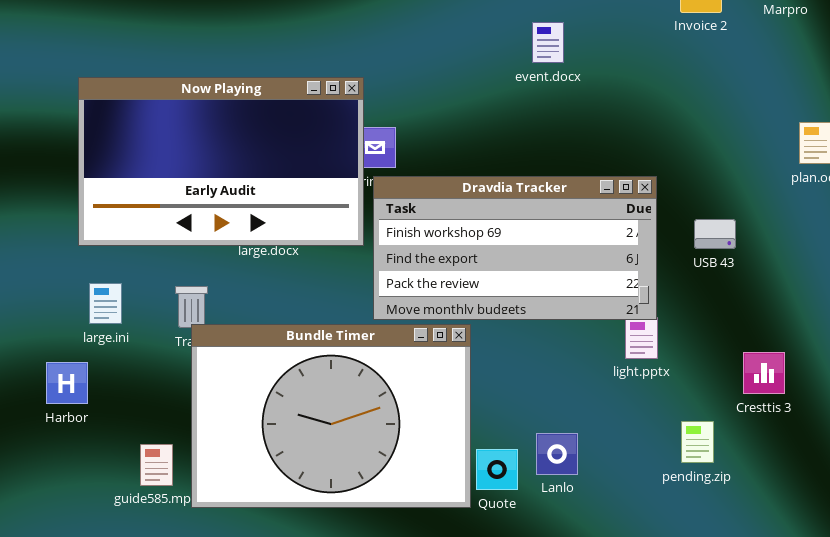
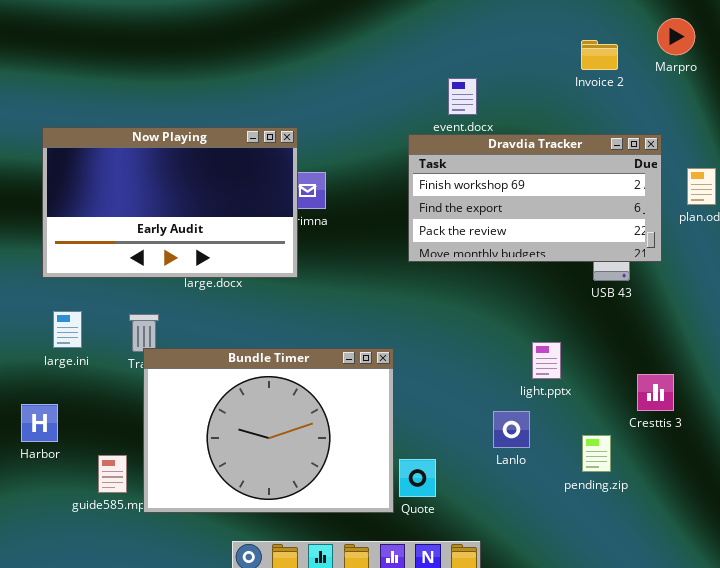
Dravdia Tracker: [373,176,657,320] -> [408,134,662,262], moved
Harbor: [46,362,88,404] -> [21,404,58,442], moved
Lanlo: [536,433,578,475] -> [493,411,530,448], moved

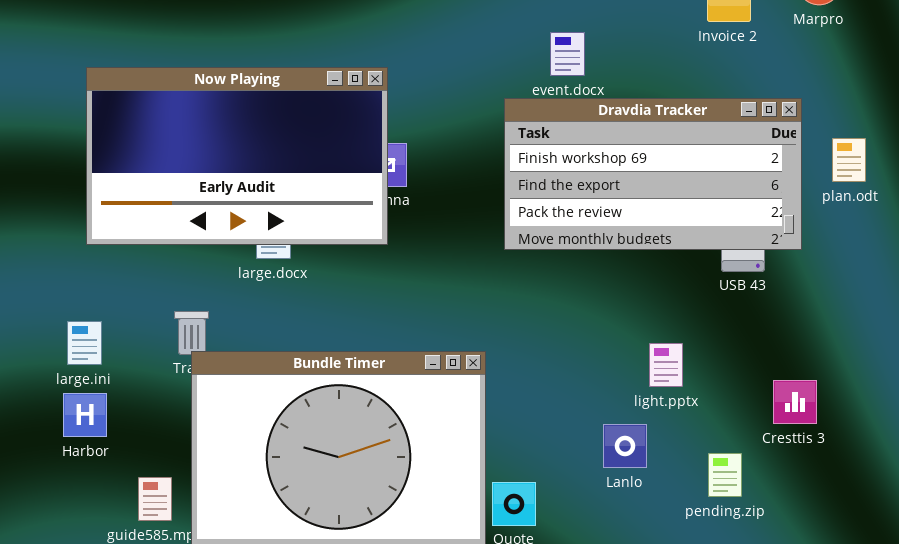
Now Playing: [42,127,298,278] -> [86,67,388,245], moved
large.ini: [53,311,82,348] -> [67,321,102,365], moved
Harbor: [21,404,58,442] -> [63,393,107,437], moved

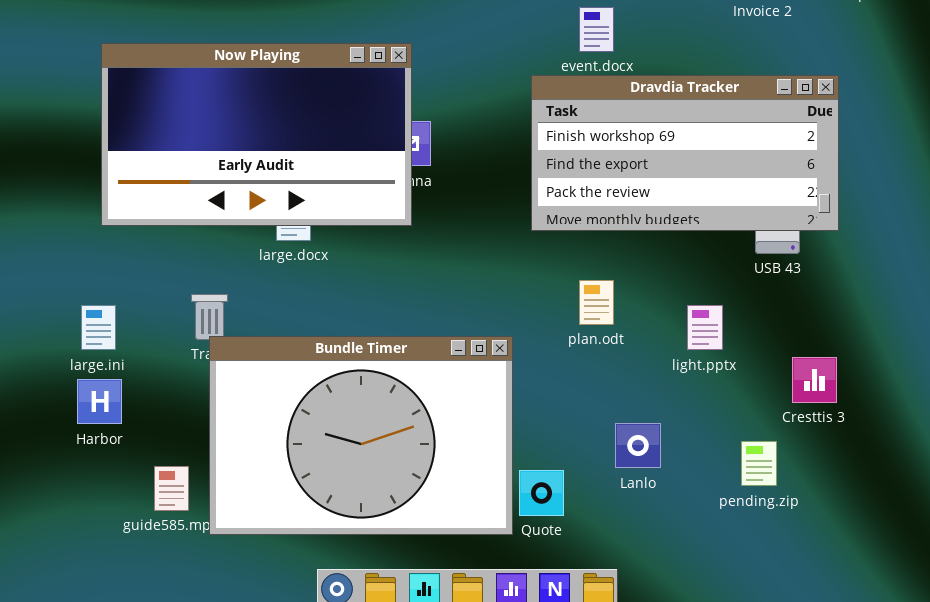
plan.odt: [832,138,866,182] -> [579,280,614,325], moved
light.pptx: [649,343,683,387] -> [687,305,723,350], moved
Cresttis 3: [773,380,817,424] -> [792,357,837,403], moved
Lanlo: [603,424,647,468] -> [615,423,661,468], moved

